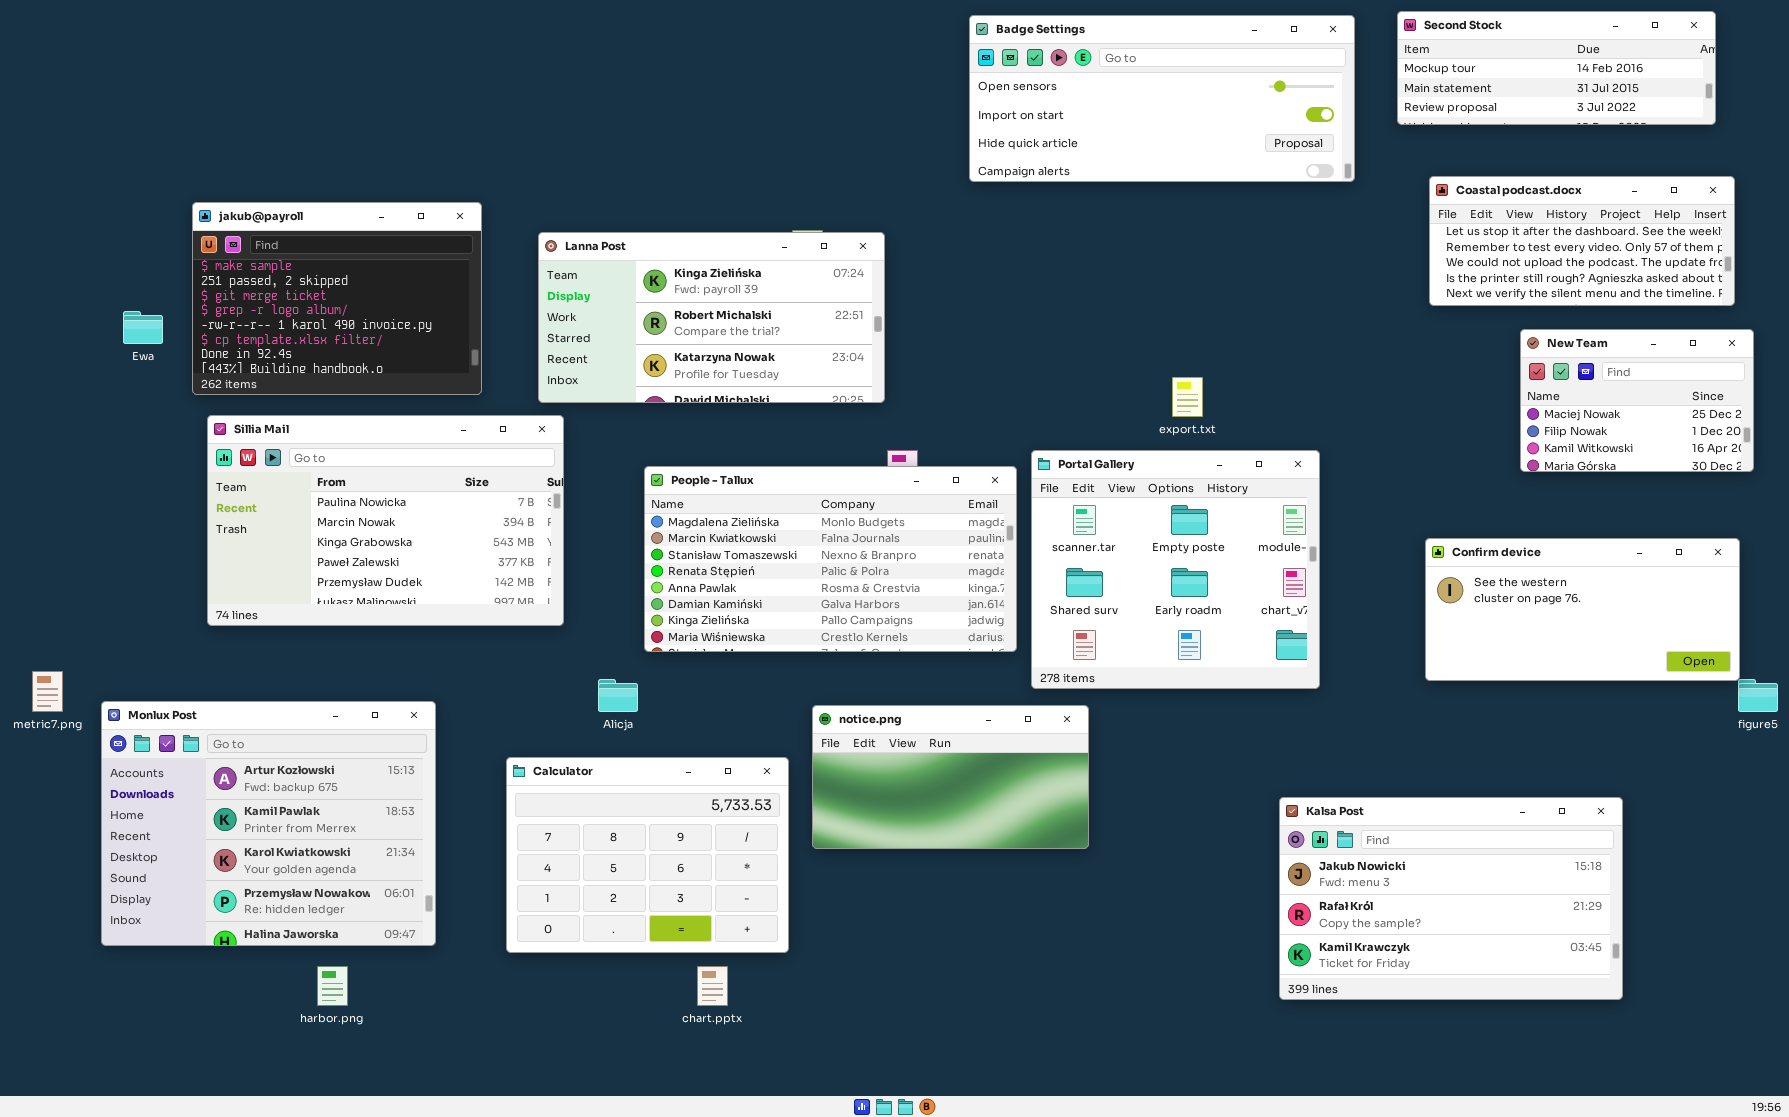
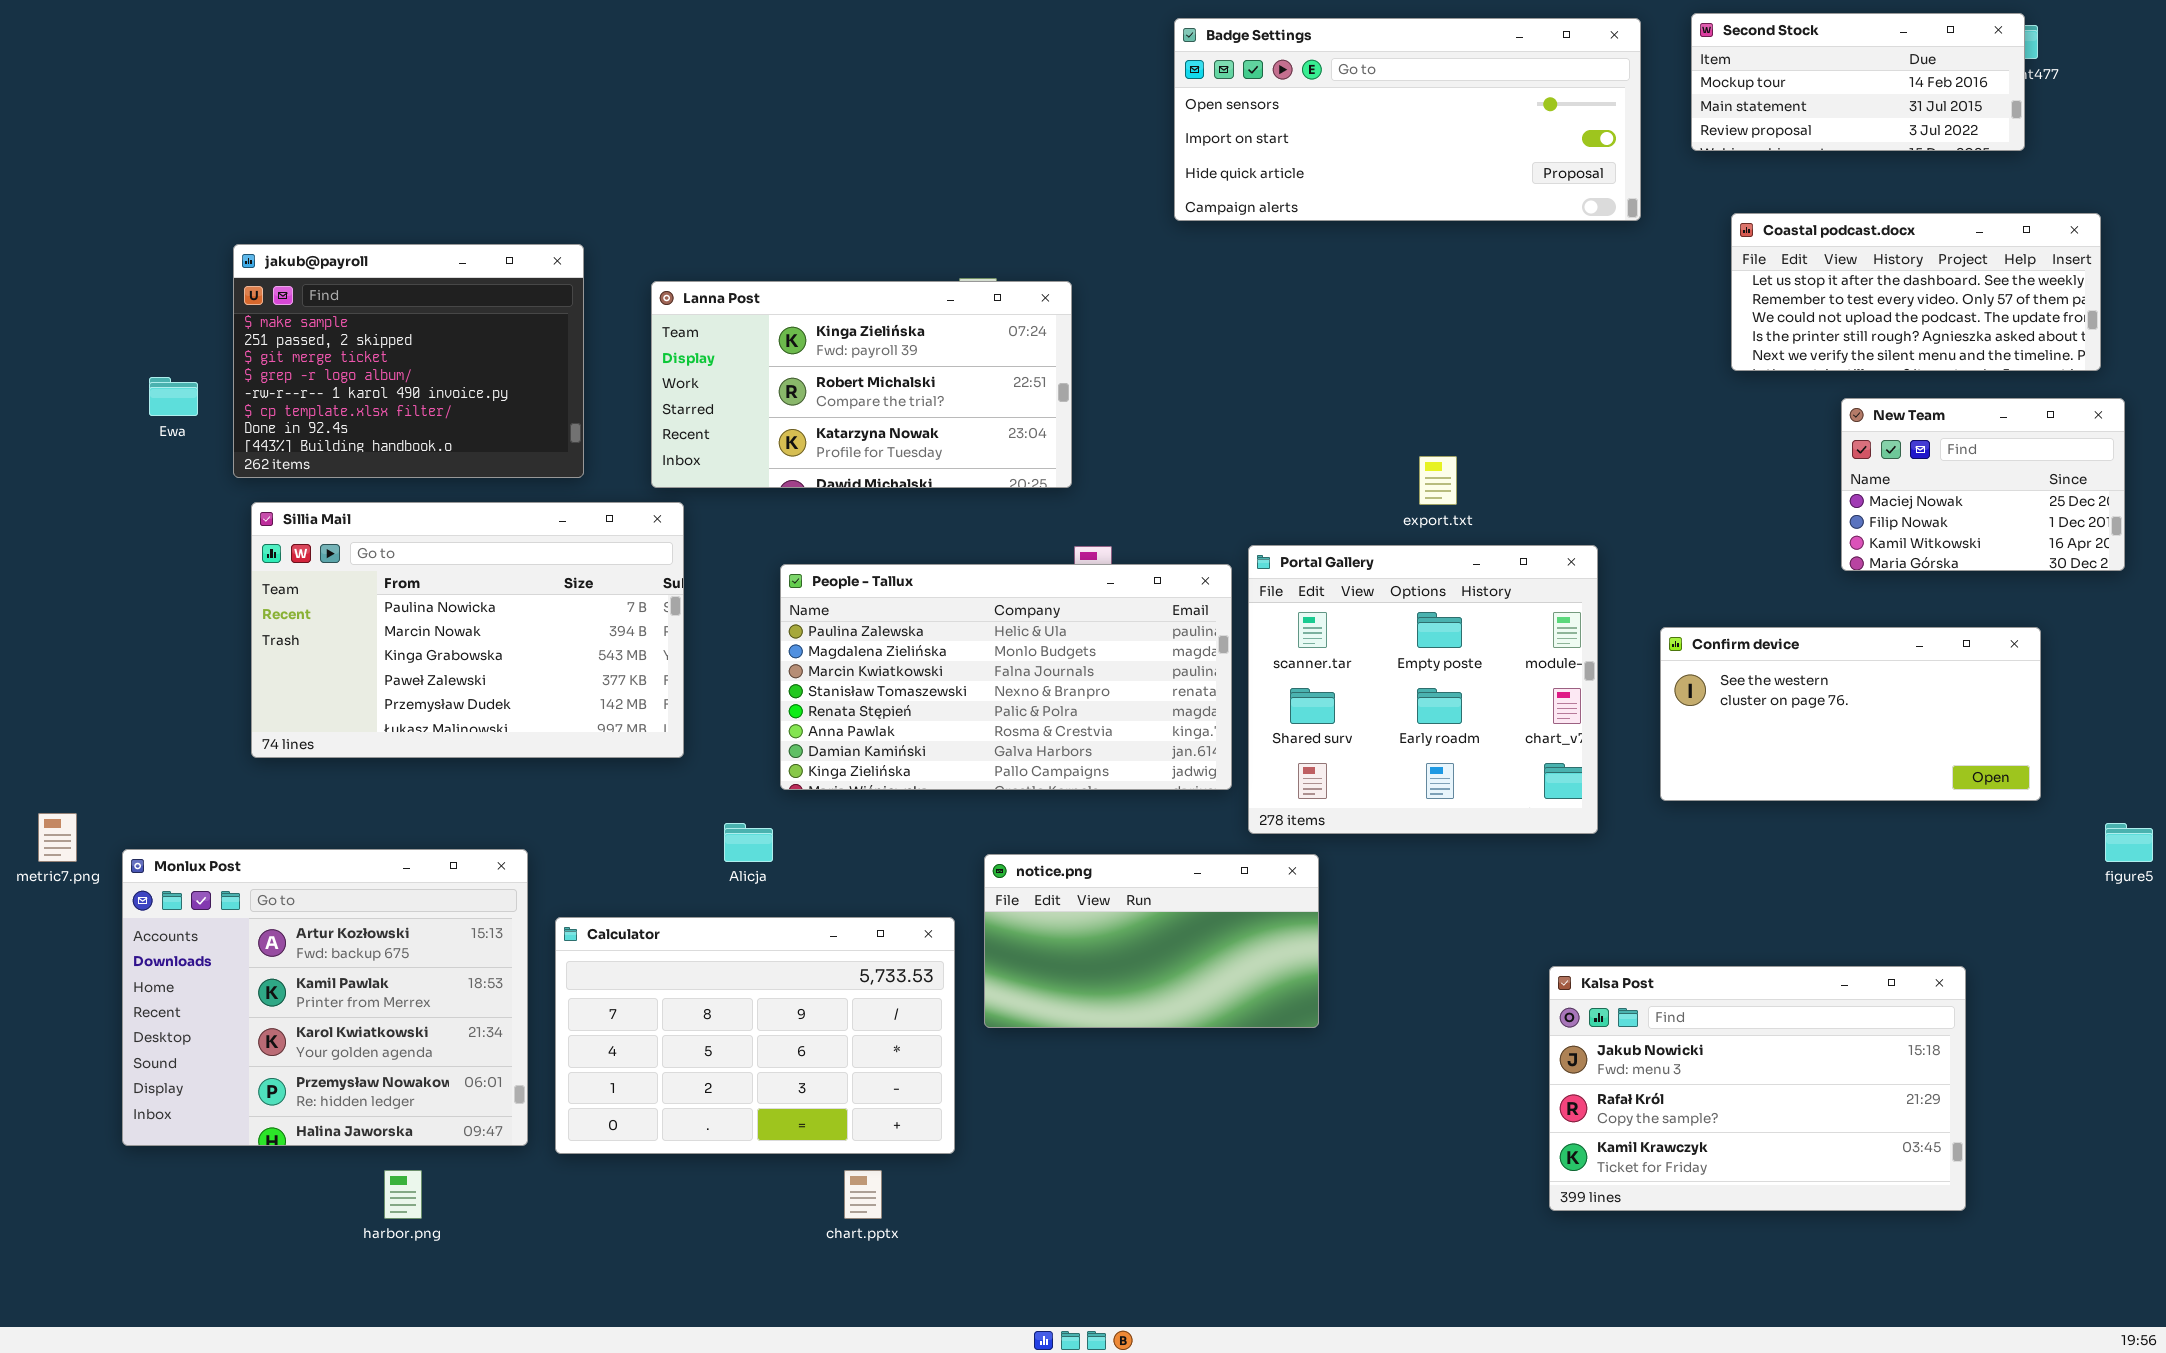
Second Stock: [1397,11,1716,125] -> [1691,13,2025,151], resized
People - Tallux: [644,466,1017,652] -> [780,564,1232,790], scrolled up 1 row
Confirm device: [1425,538,1740,681] -> [1660,627,2041,801], moved
Calculator: [506,757,789,953] -> [555,917,955,1154], resized

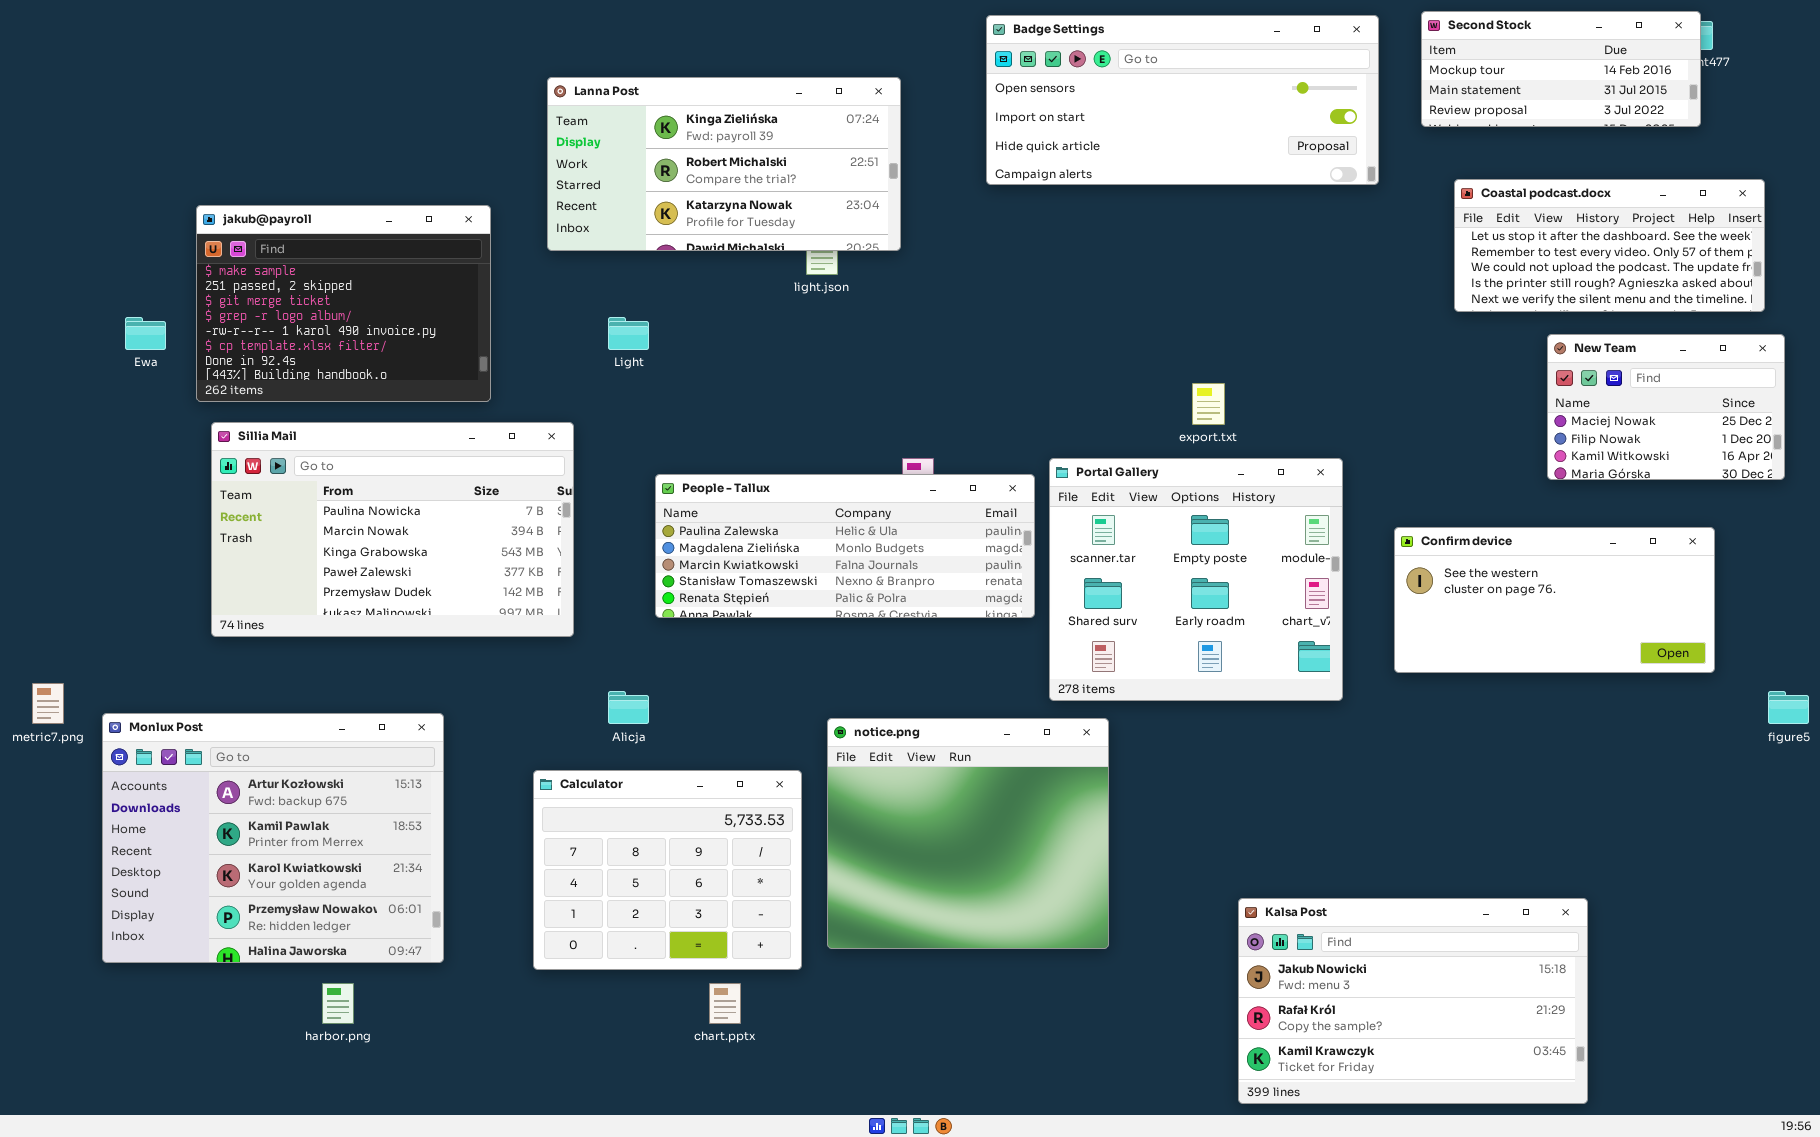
Lanna Post: [651,281,1072,488] -> [547,77,901,251], moved
People - Tallux: [780,564,1232,790] -> [655,474,1035,618], resized
notice.png: [984,854,1319,1028] -> [827,718,1109,949], resized
Calculator: [555,917,955,1154] -> [533,770,802,970], resized
Kalsa Post: [1549,966,1966,1211] -> [1238,898,1588,1104], moved

